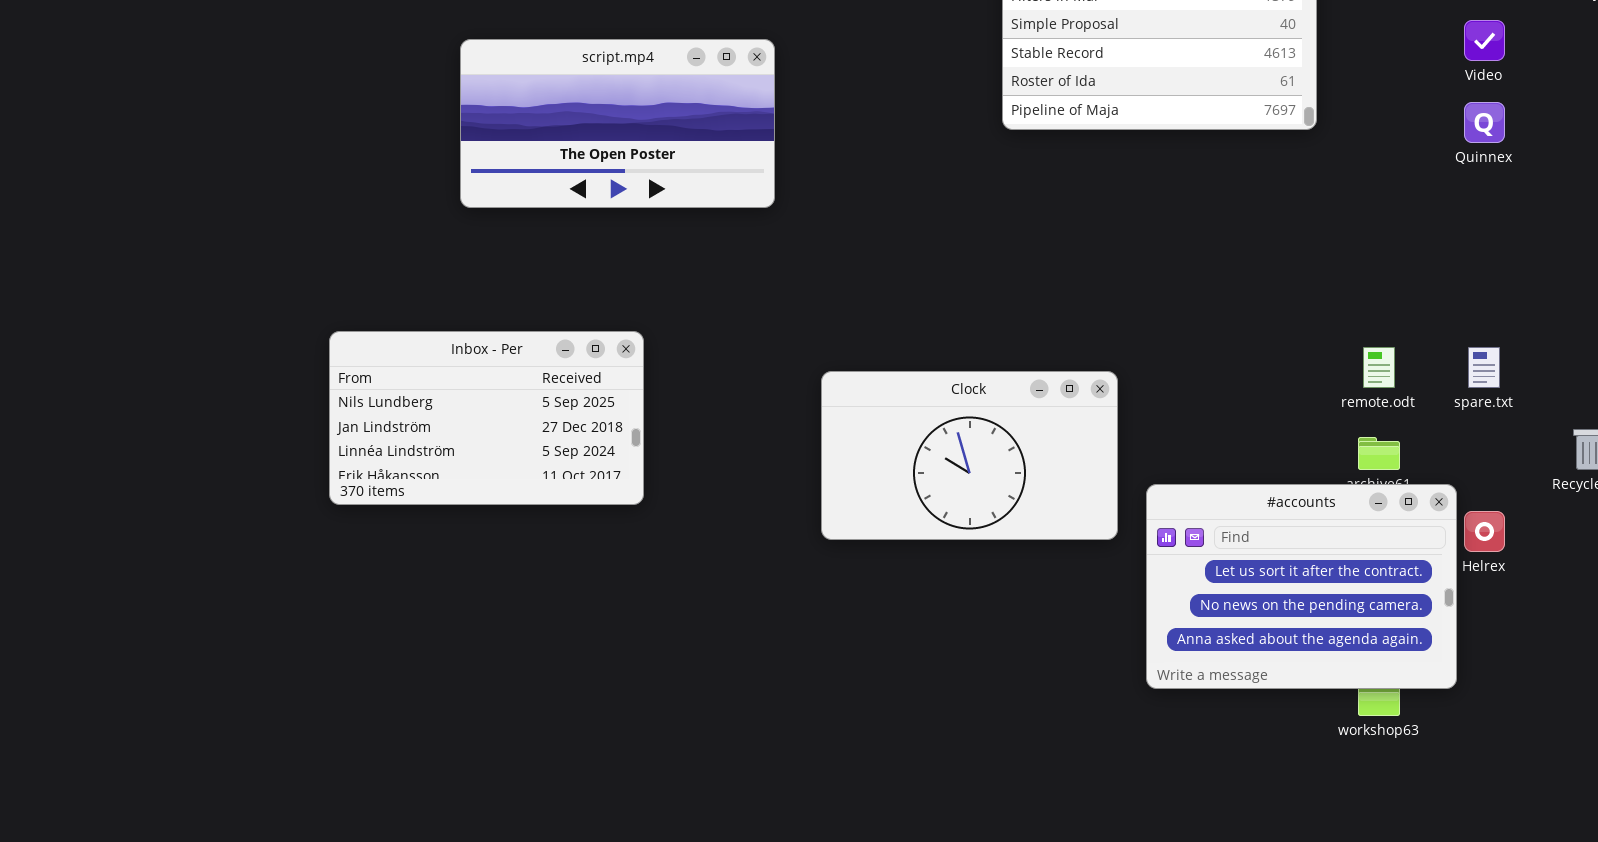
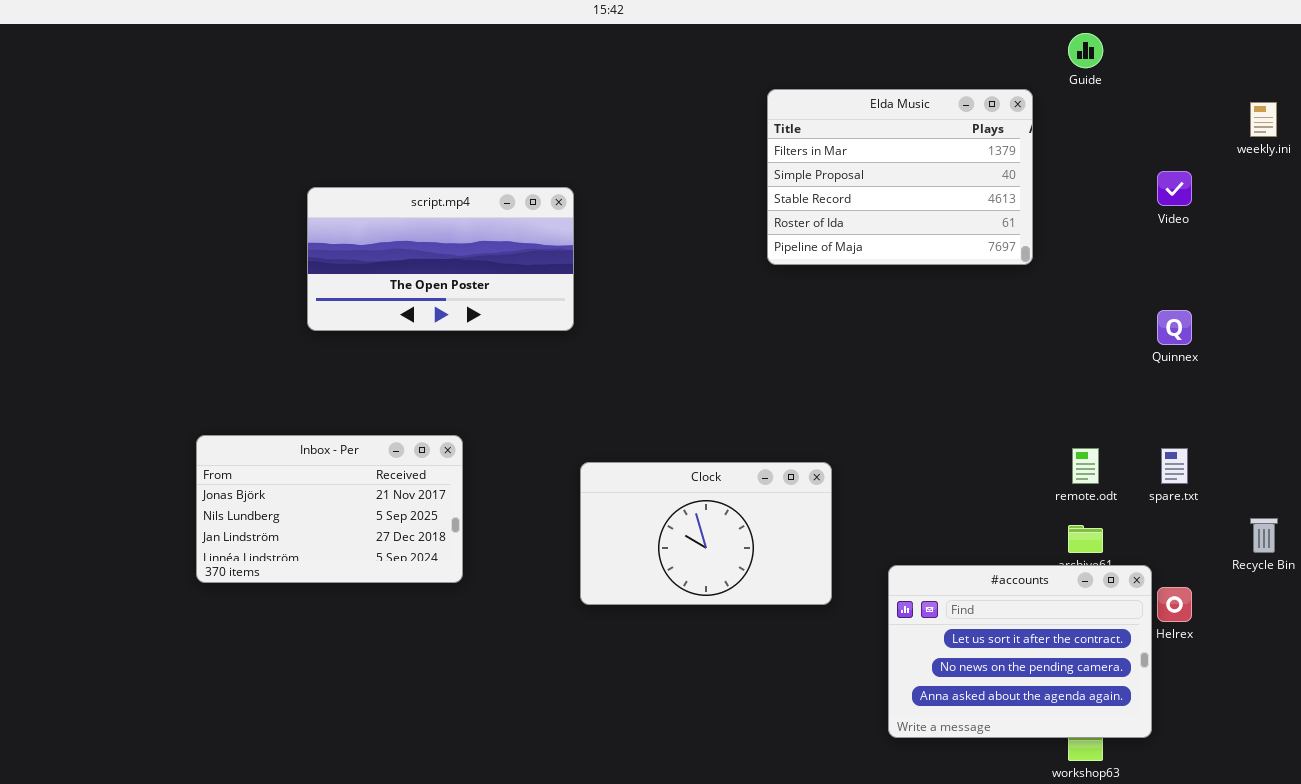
Quinnex: [1464,102,1505,143] -> [1157,310,1192,345], moved
Inbox - Per: [329,331,644,505] -> [196,435,463,583], scrolled up 1 row
Clock: [821,371,1118,540] -> [580,462,832,605], moved

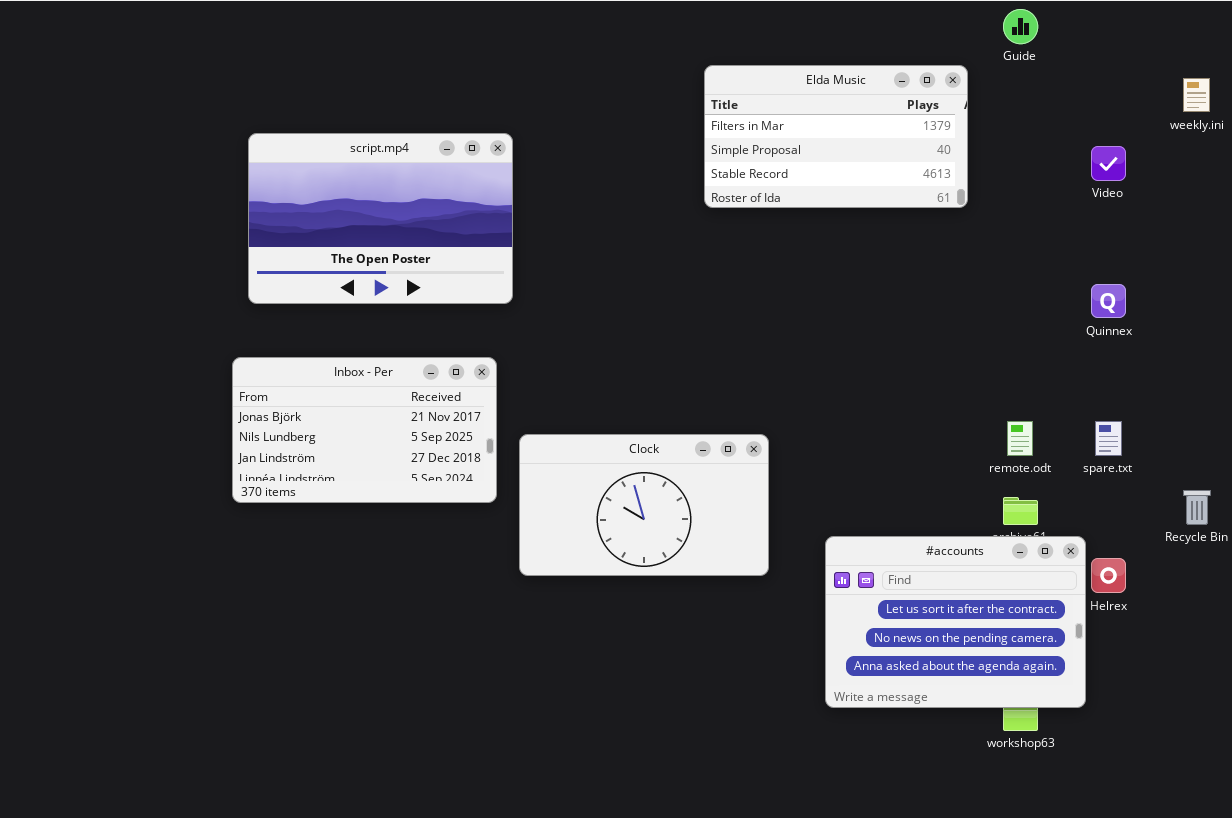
Elda Music: [767,89,1033,265] -> [704,65,968,208], resized
script.mp4: [307,187,574,331] -> [248,133,513,304], resized
Inbox - Per: [196,435,463,583] -> [232,357,497,503], moved

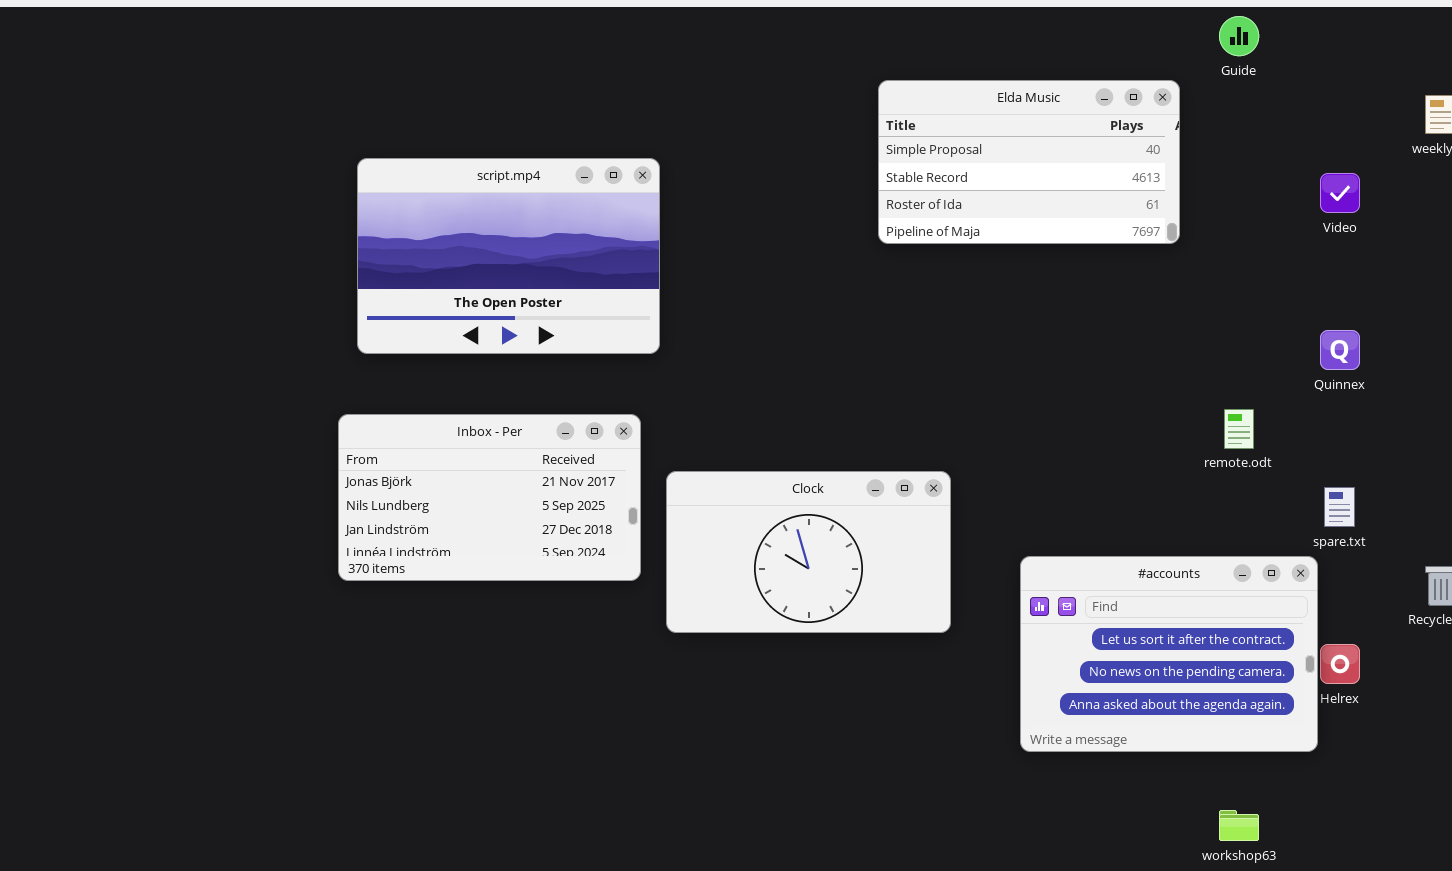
Elda Music: [704,65,968,208] -> [878,80,1180,244], scrolled down 1 row
remote.odt: [1007,421,1033,456] -> [1224,409,1254,449], moved
Clock: [519,434,769,576] -> [666,471,951,633], moved
#accounts: [825,536,1086,708] -> [1020,556,1318,752], moved

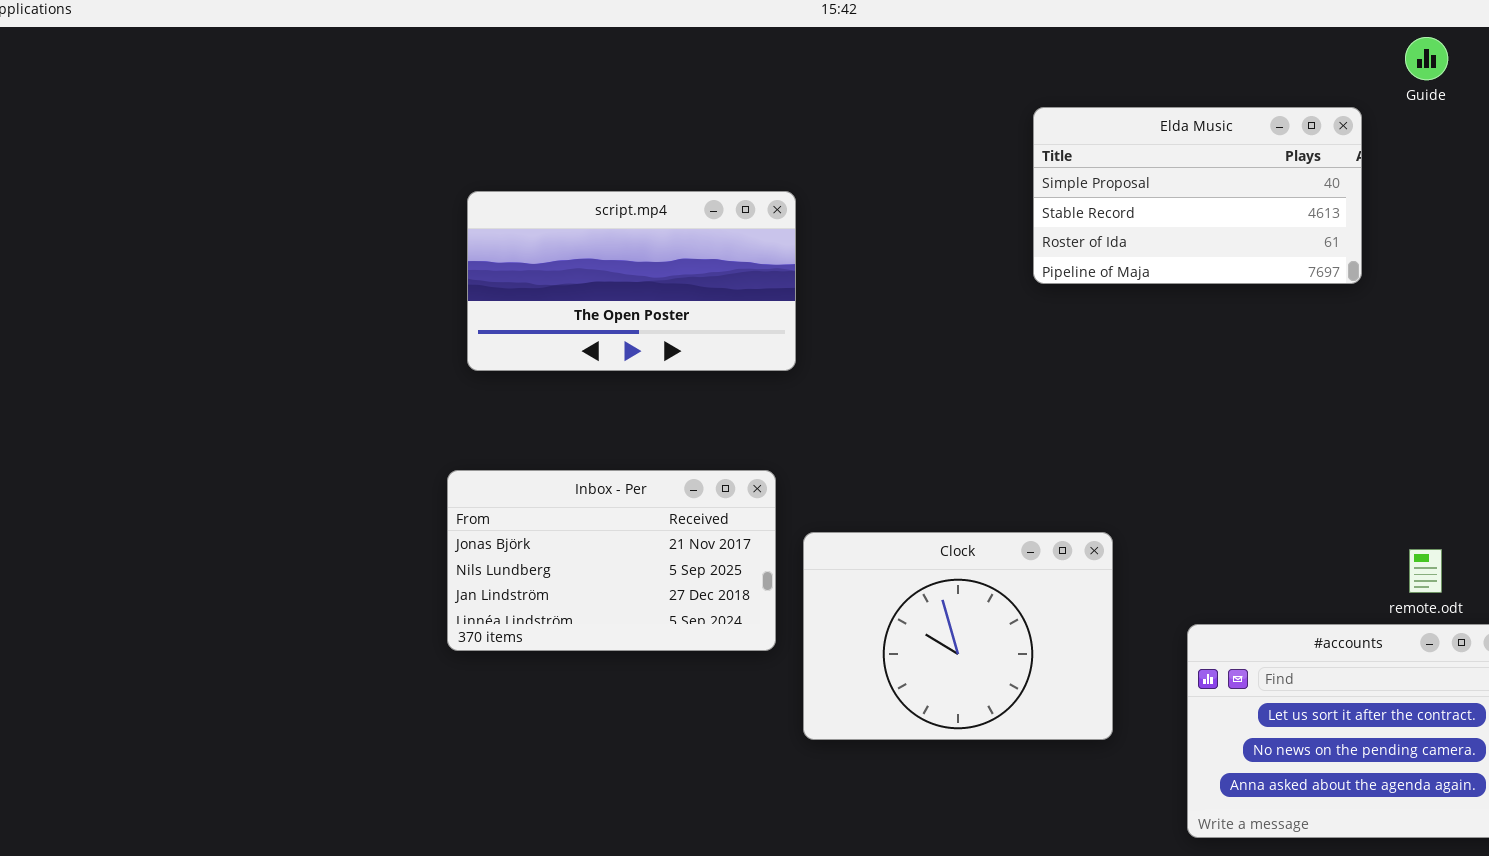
script.mp4: [357,158,660,354] -> [467,191,796,371], resized
remote.odt: [1224,409,1254,449] -> [1409,549,1442,593], moved
Clock: [666,471,951,633] -> [803,532,1113,740], resized

